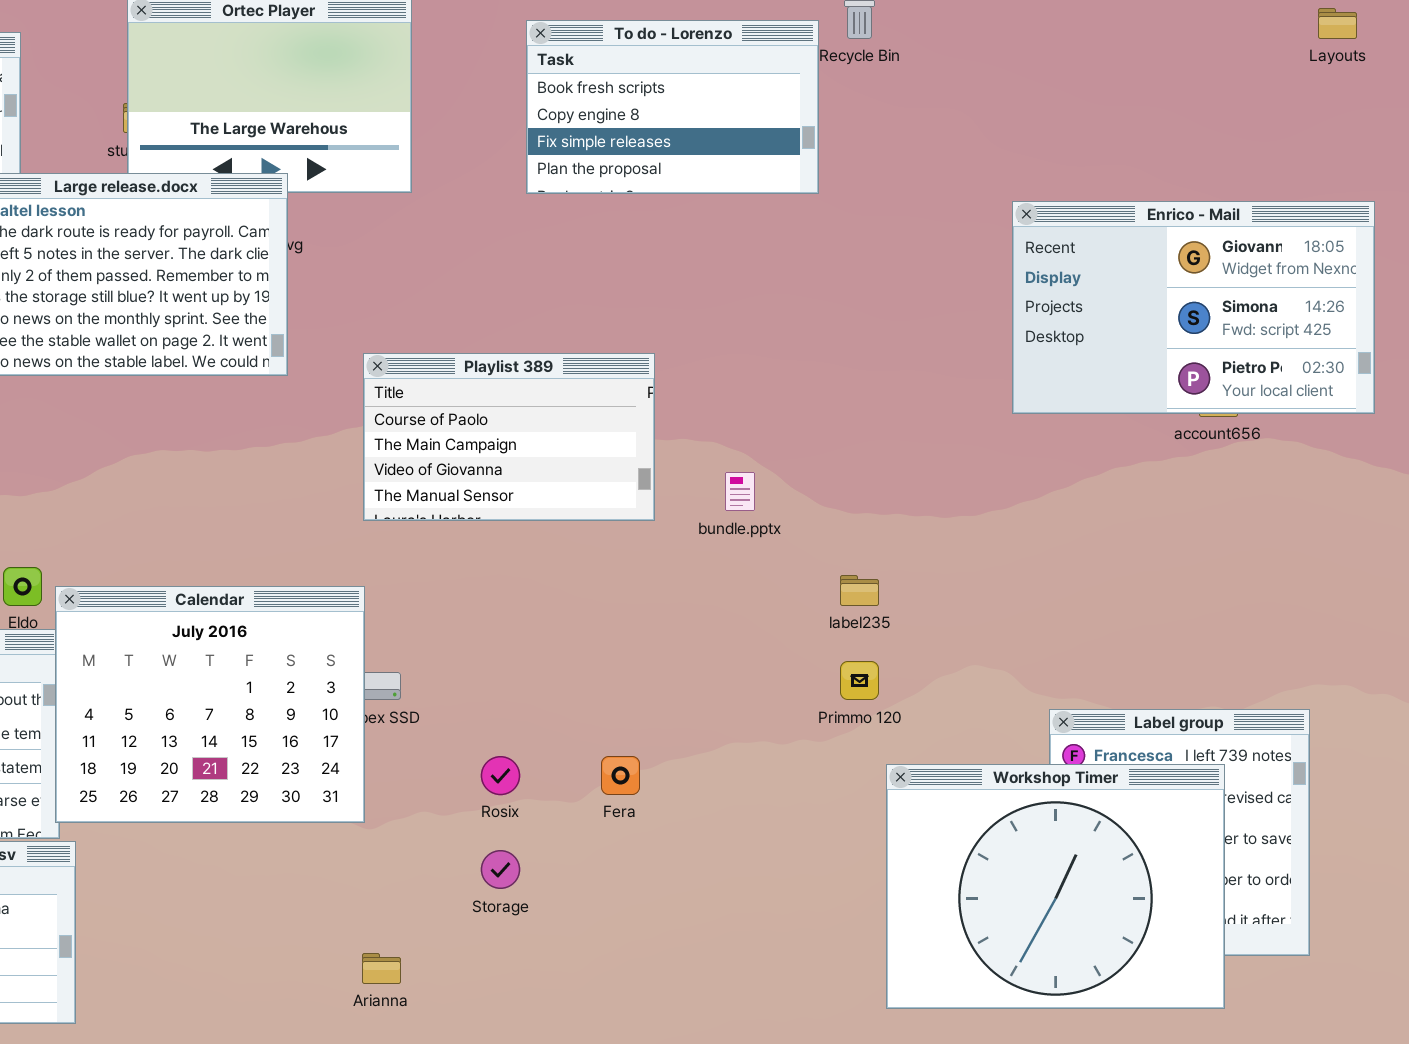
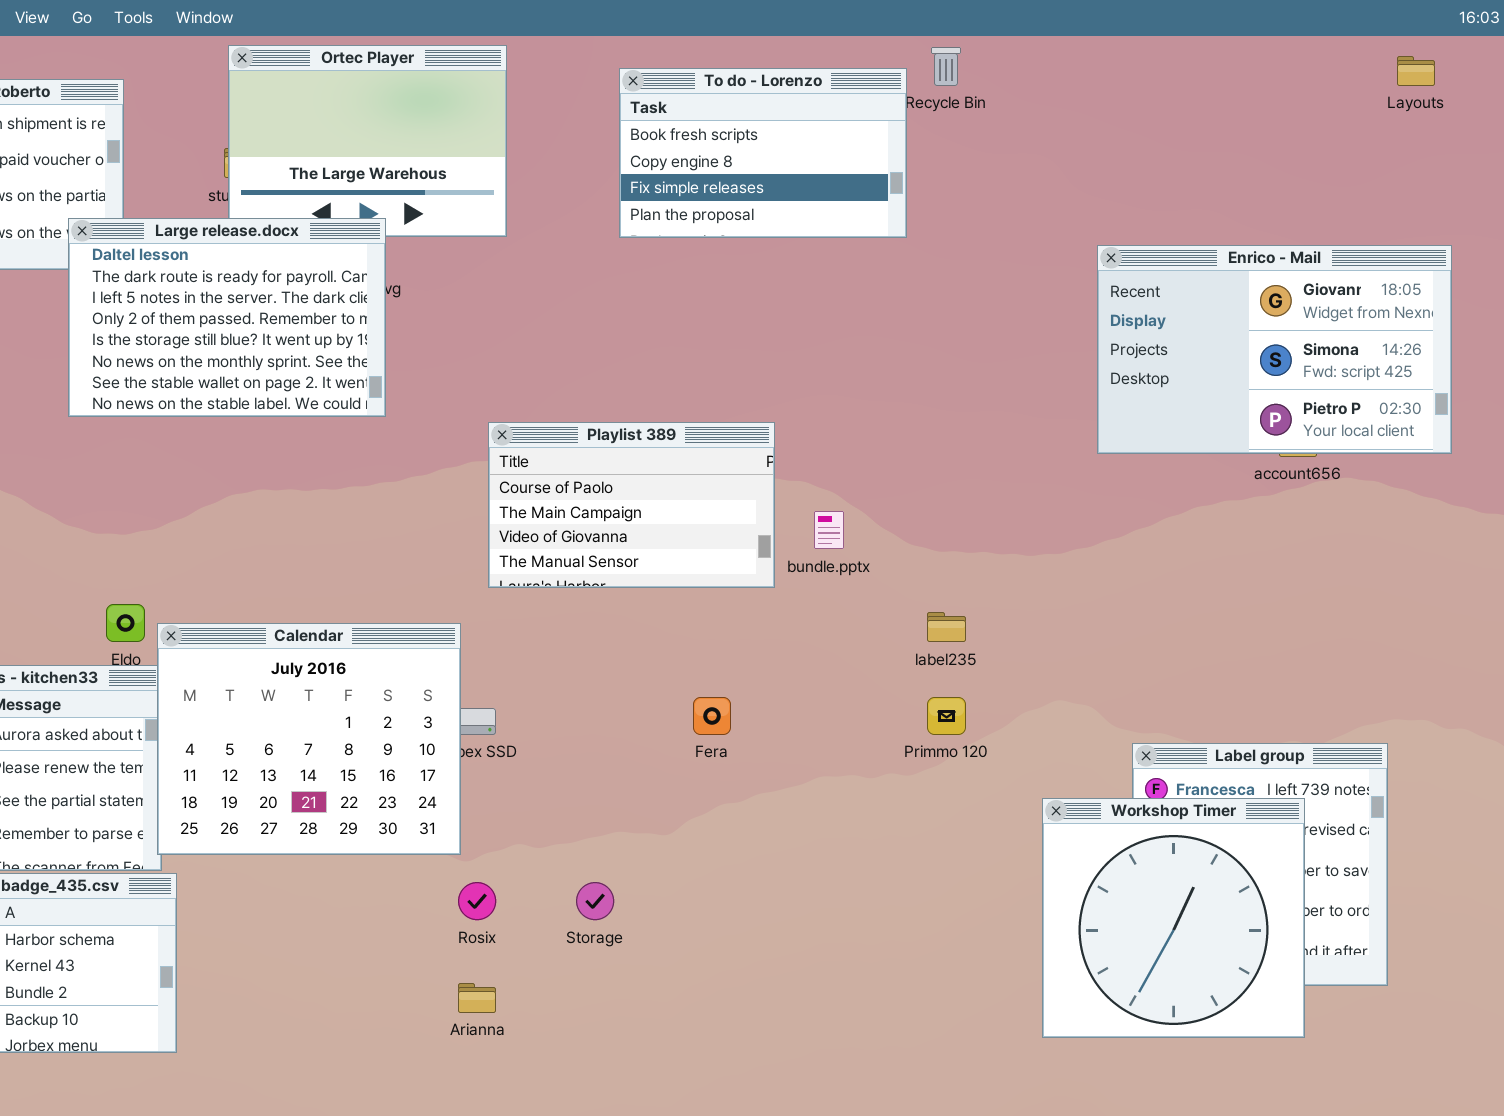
Playlist 389: [363,353,655,521] -> [488,422,775,588], moved
Rosix: [481,756,520,795] -> [458,882,496,920], moved
Fera: [601,756,640,795] -> [693,697,731,735], moved
Workshop Timer: [886,764,1225,1009] -> [1042,798,1305,1038], resized

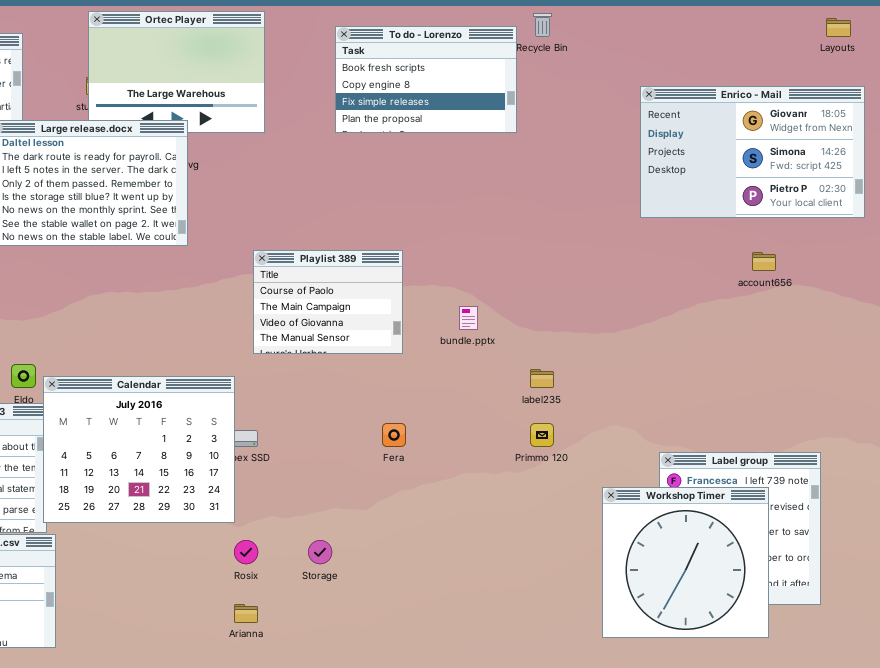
Enrico - Mail: [1097,245,1452,454] -> [640,86,865,218], moved
Playlist 389: [488,422,775,588] -> [253,250,403,354], resized

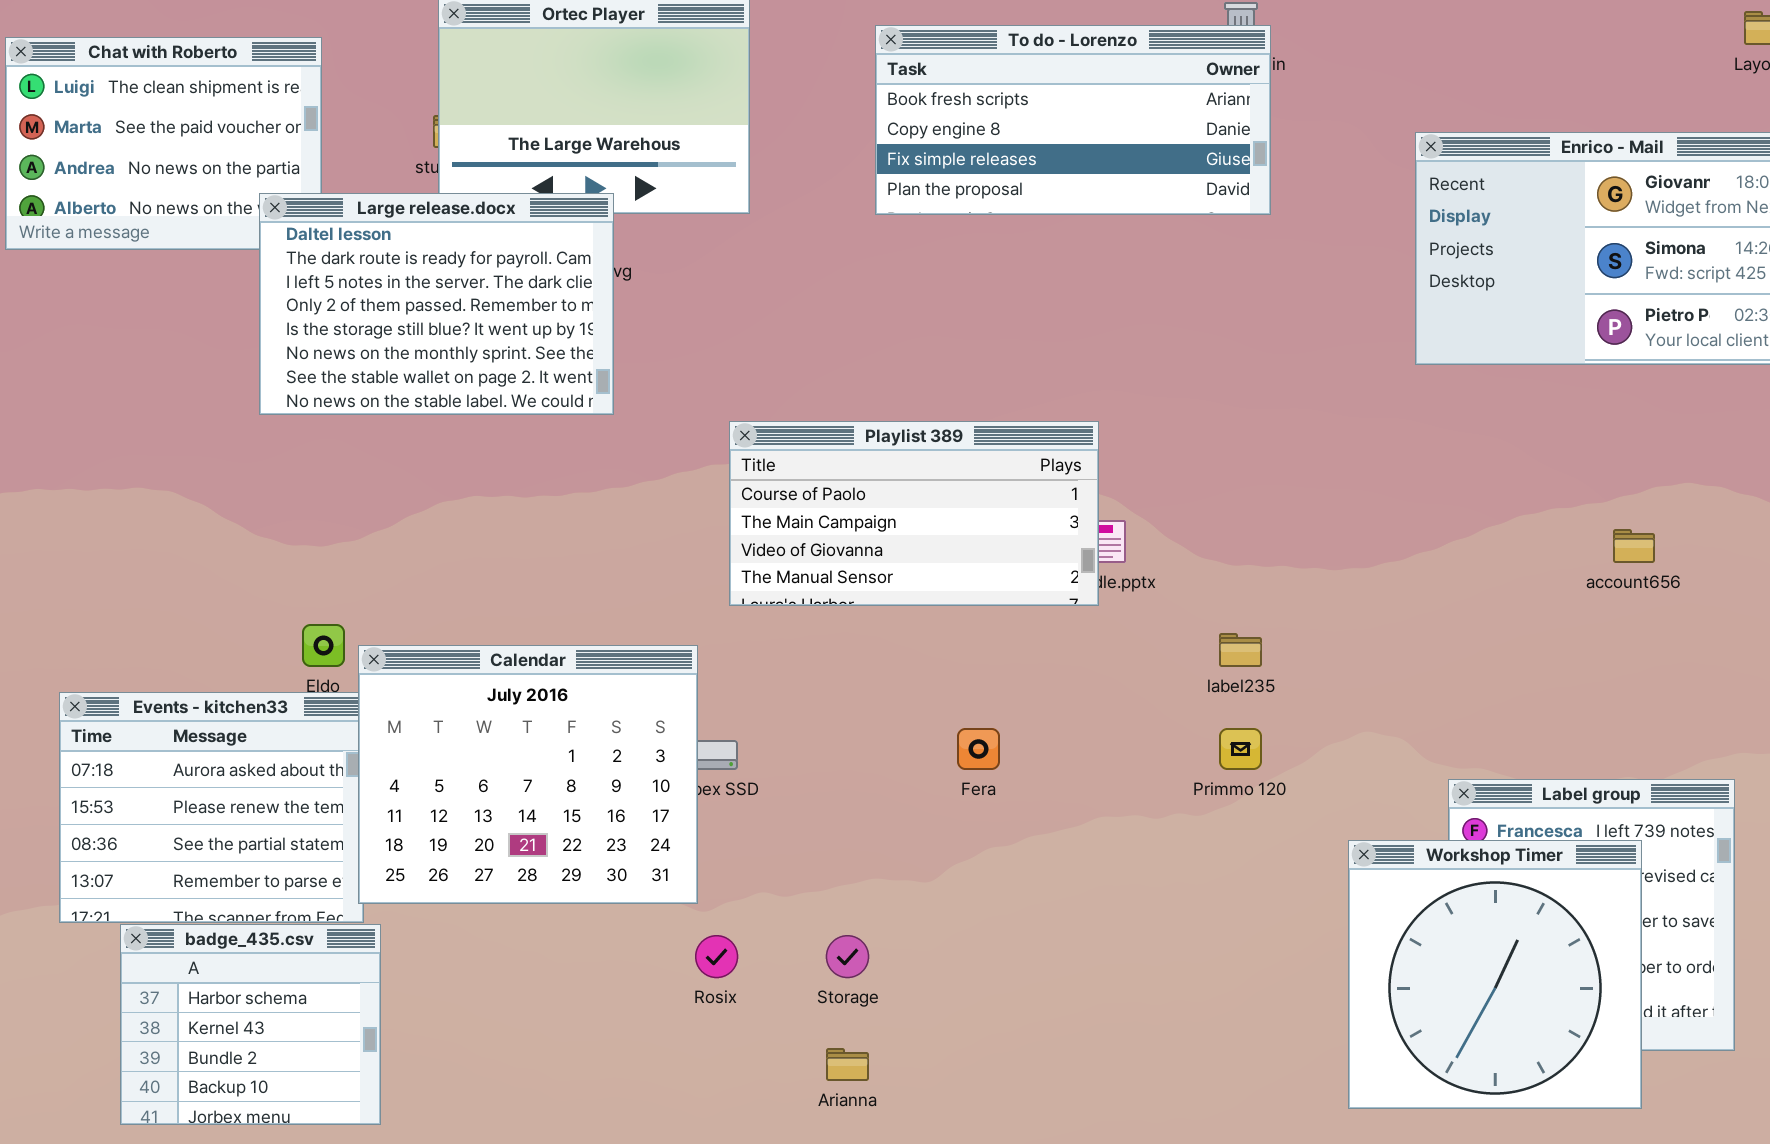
To do - Lorenzo: [335,26,517,133] -> [875,25,1271,215], resized
Playlist 389: [253,250,403,354] -> [729,421,1099,606], resized
account656: [752,252,776,271] -> [1613,529,1655,563], moved
Arianna: [234,604,258,623] -> [826,1048,869,1081], moved

